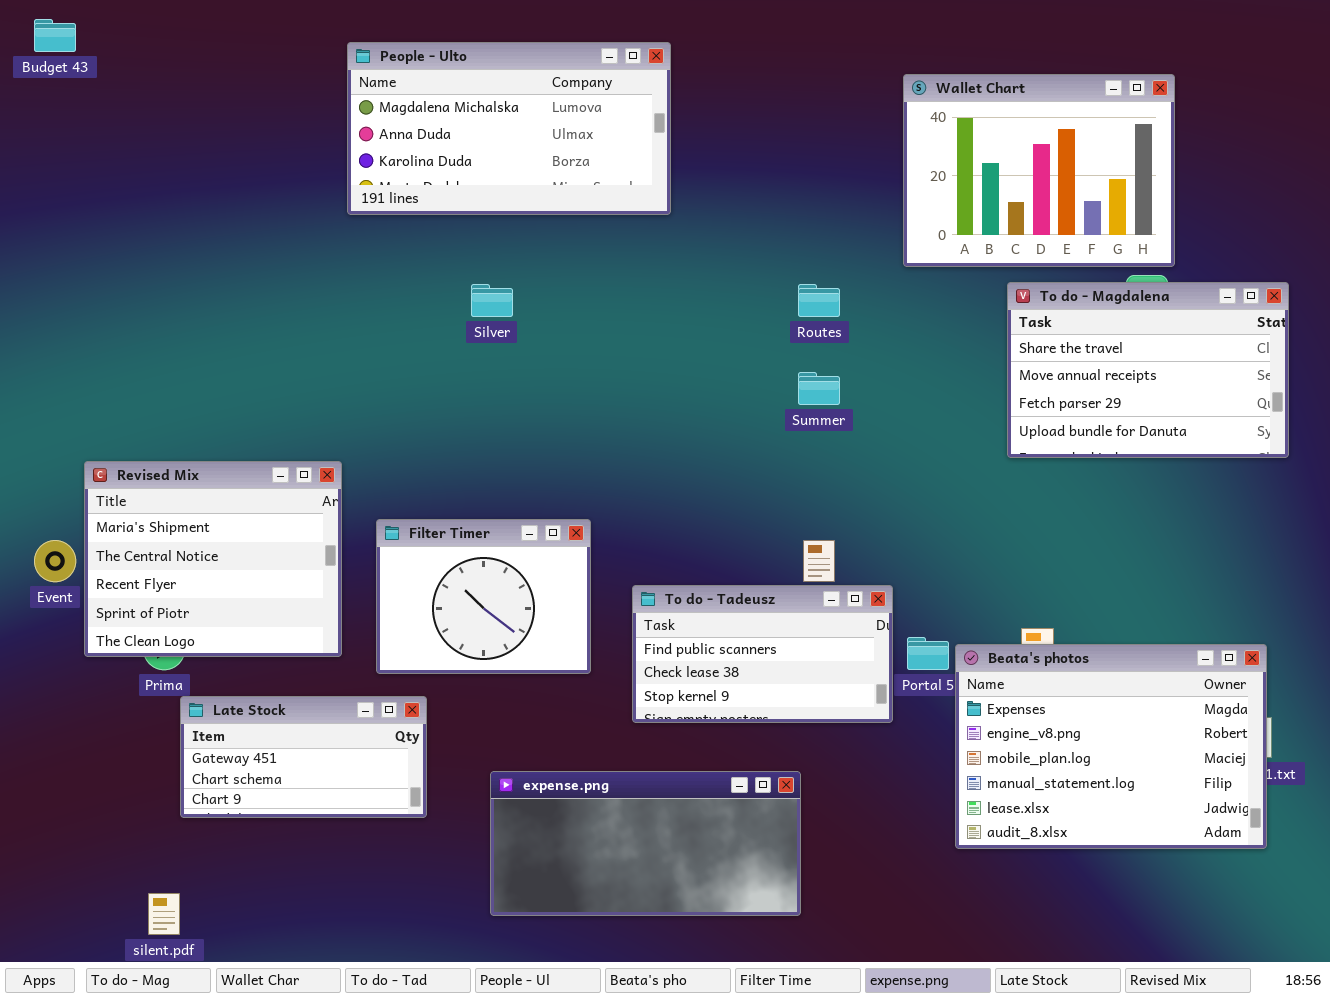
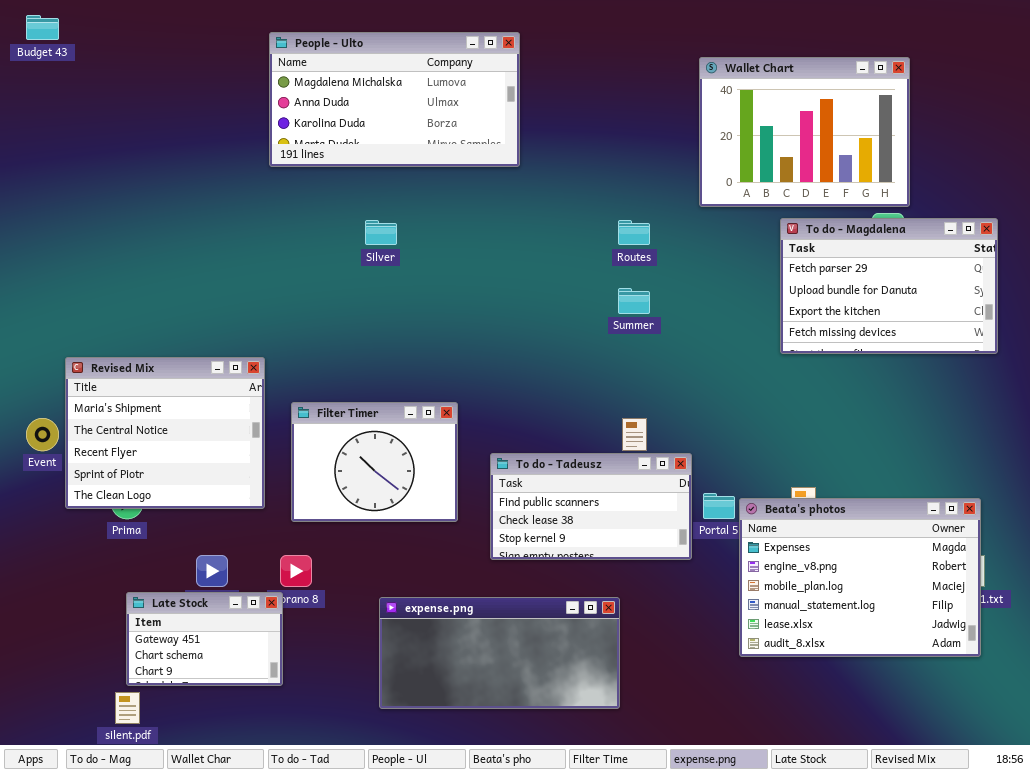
To do - Magdalena: [1007,282,1289,458] -> [780,218,998,354], scrolled down 2 rows
Late Stock: [180,696,427,818] -> [126,592,283,686], moved, resized

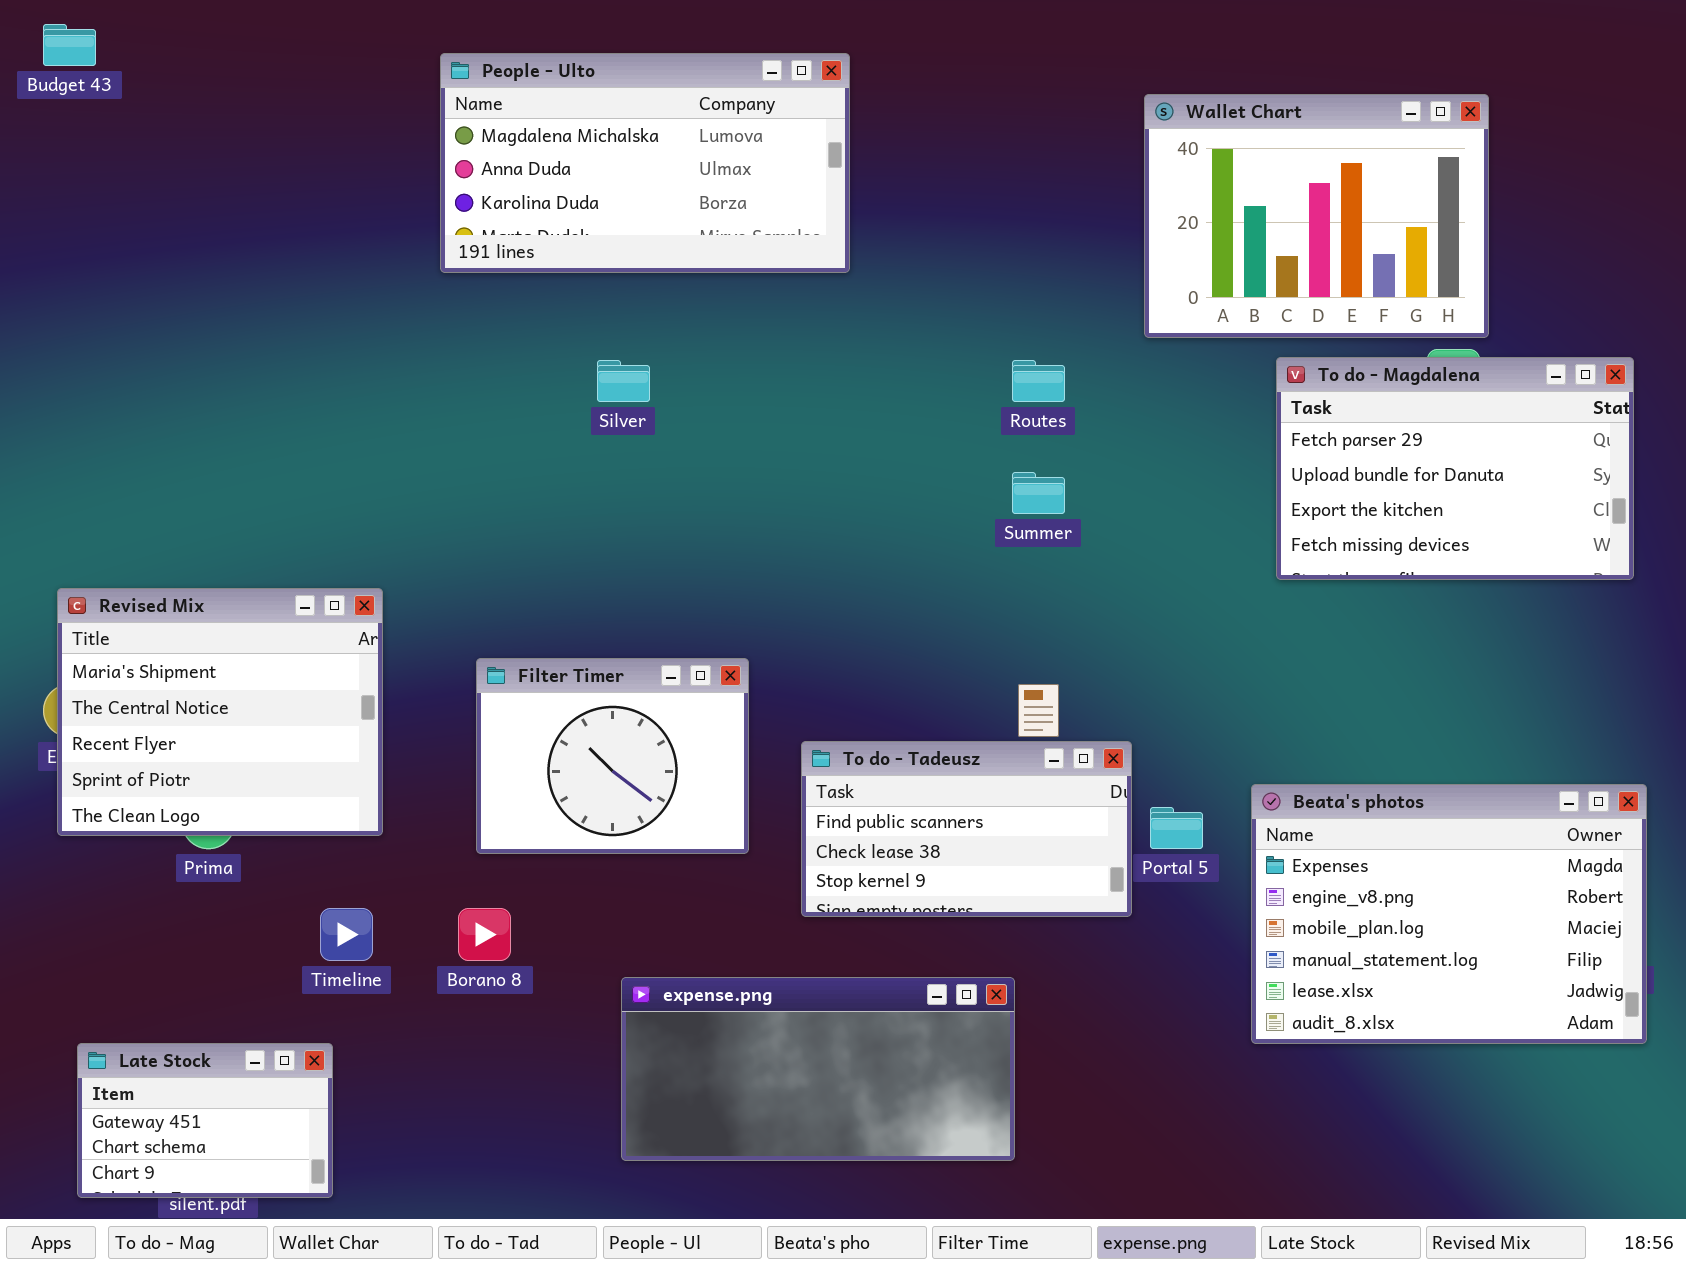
Revised Mix: [65,357,265,509] -> [57,588,383,836], moved
Beata's photos: [739,498,981,657] -> [1251,784,1647,1044], moved
Late Stock: [126,592,283,686] -> [77,1043,333,1198], moved

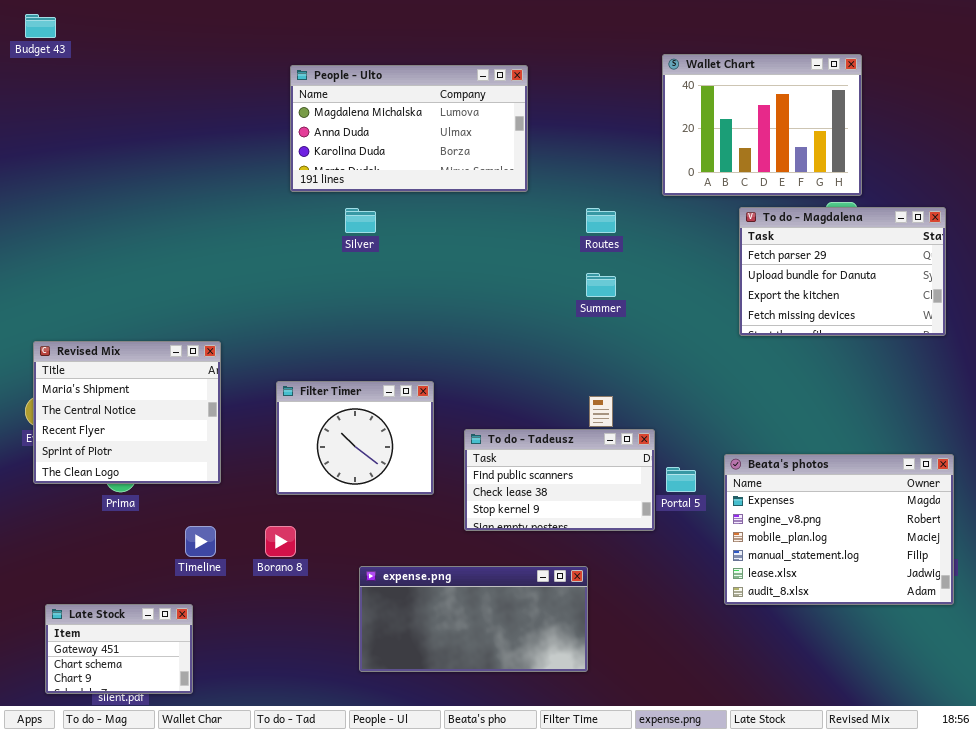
People - Ulto: [440,53,850,273] -> [290,65,528,192], moved

